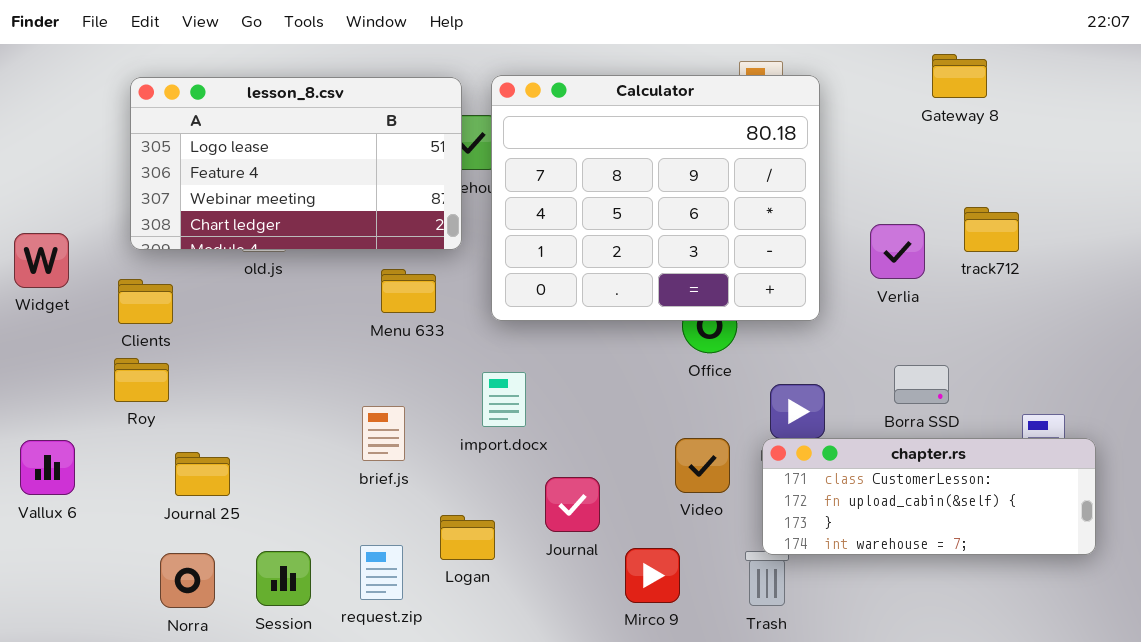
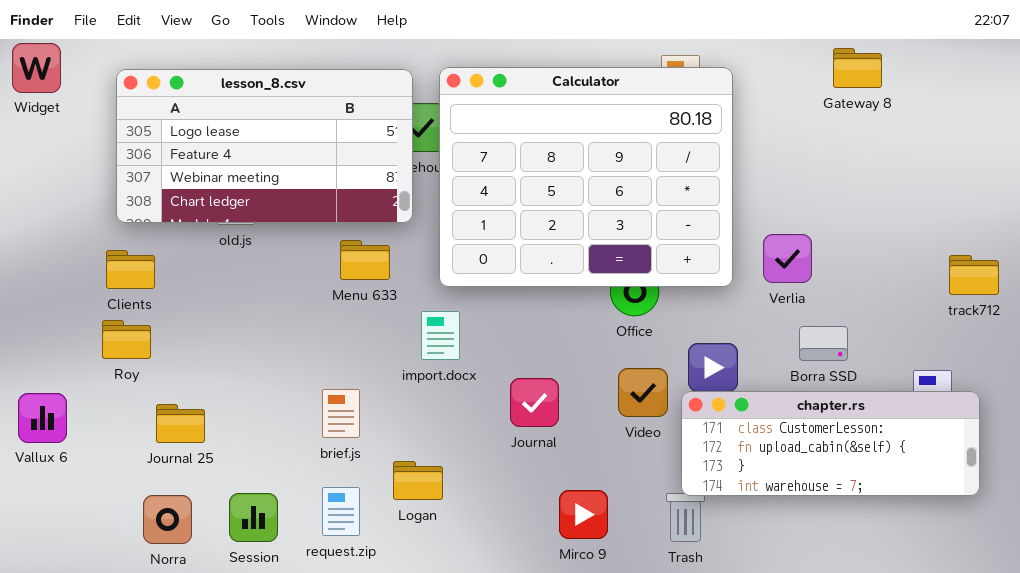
track712: [964,207,1019,252] -> [949,255,999,295], moved
Verlia: [870,224,925,279] -> [763,234,812,283], moved
Widget: [14,233,69,288] -> [12,43,61,93], moved
import.docx: [482,372,526,427] -> [421,311,460,360], moved
brief.js: [362,406,405,461] -> [322,389,360,438], moved
Video: [675,438,730,493] -> [618,368,668,417], moved
Journal: [545,477,600,532] -> [510,378,559,427], moved

